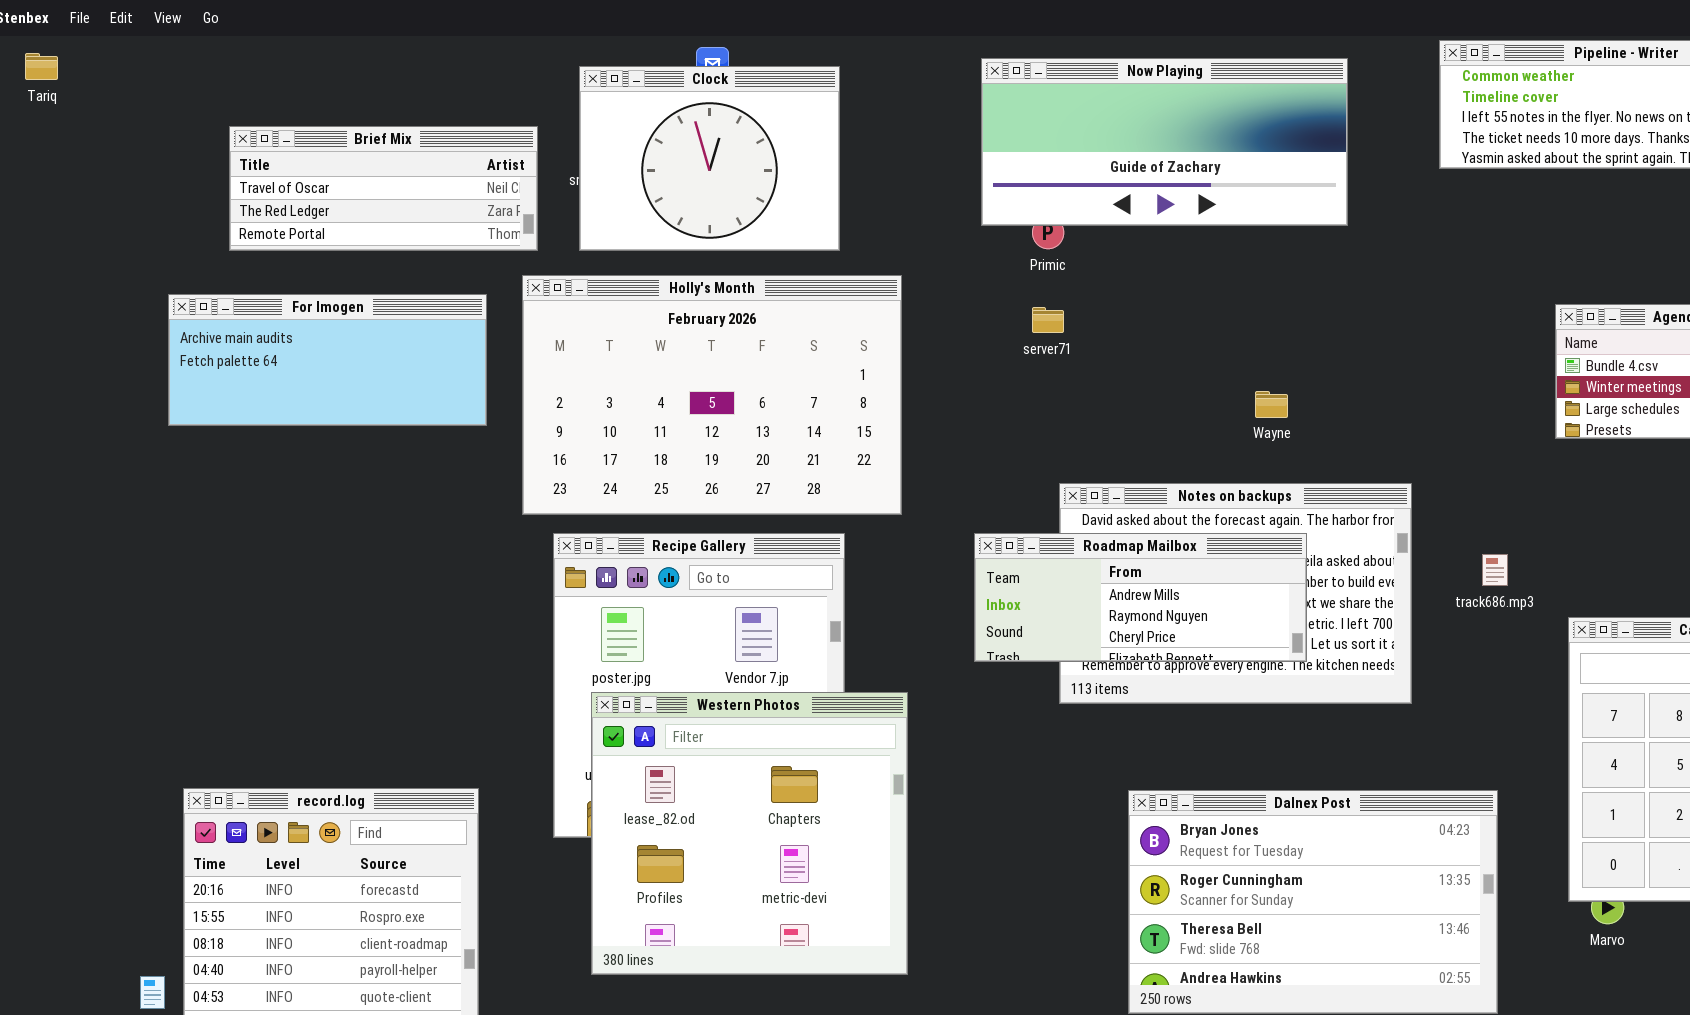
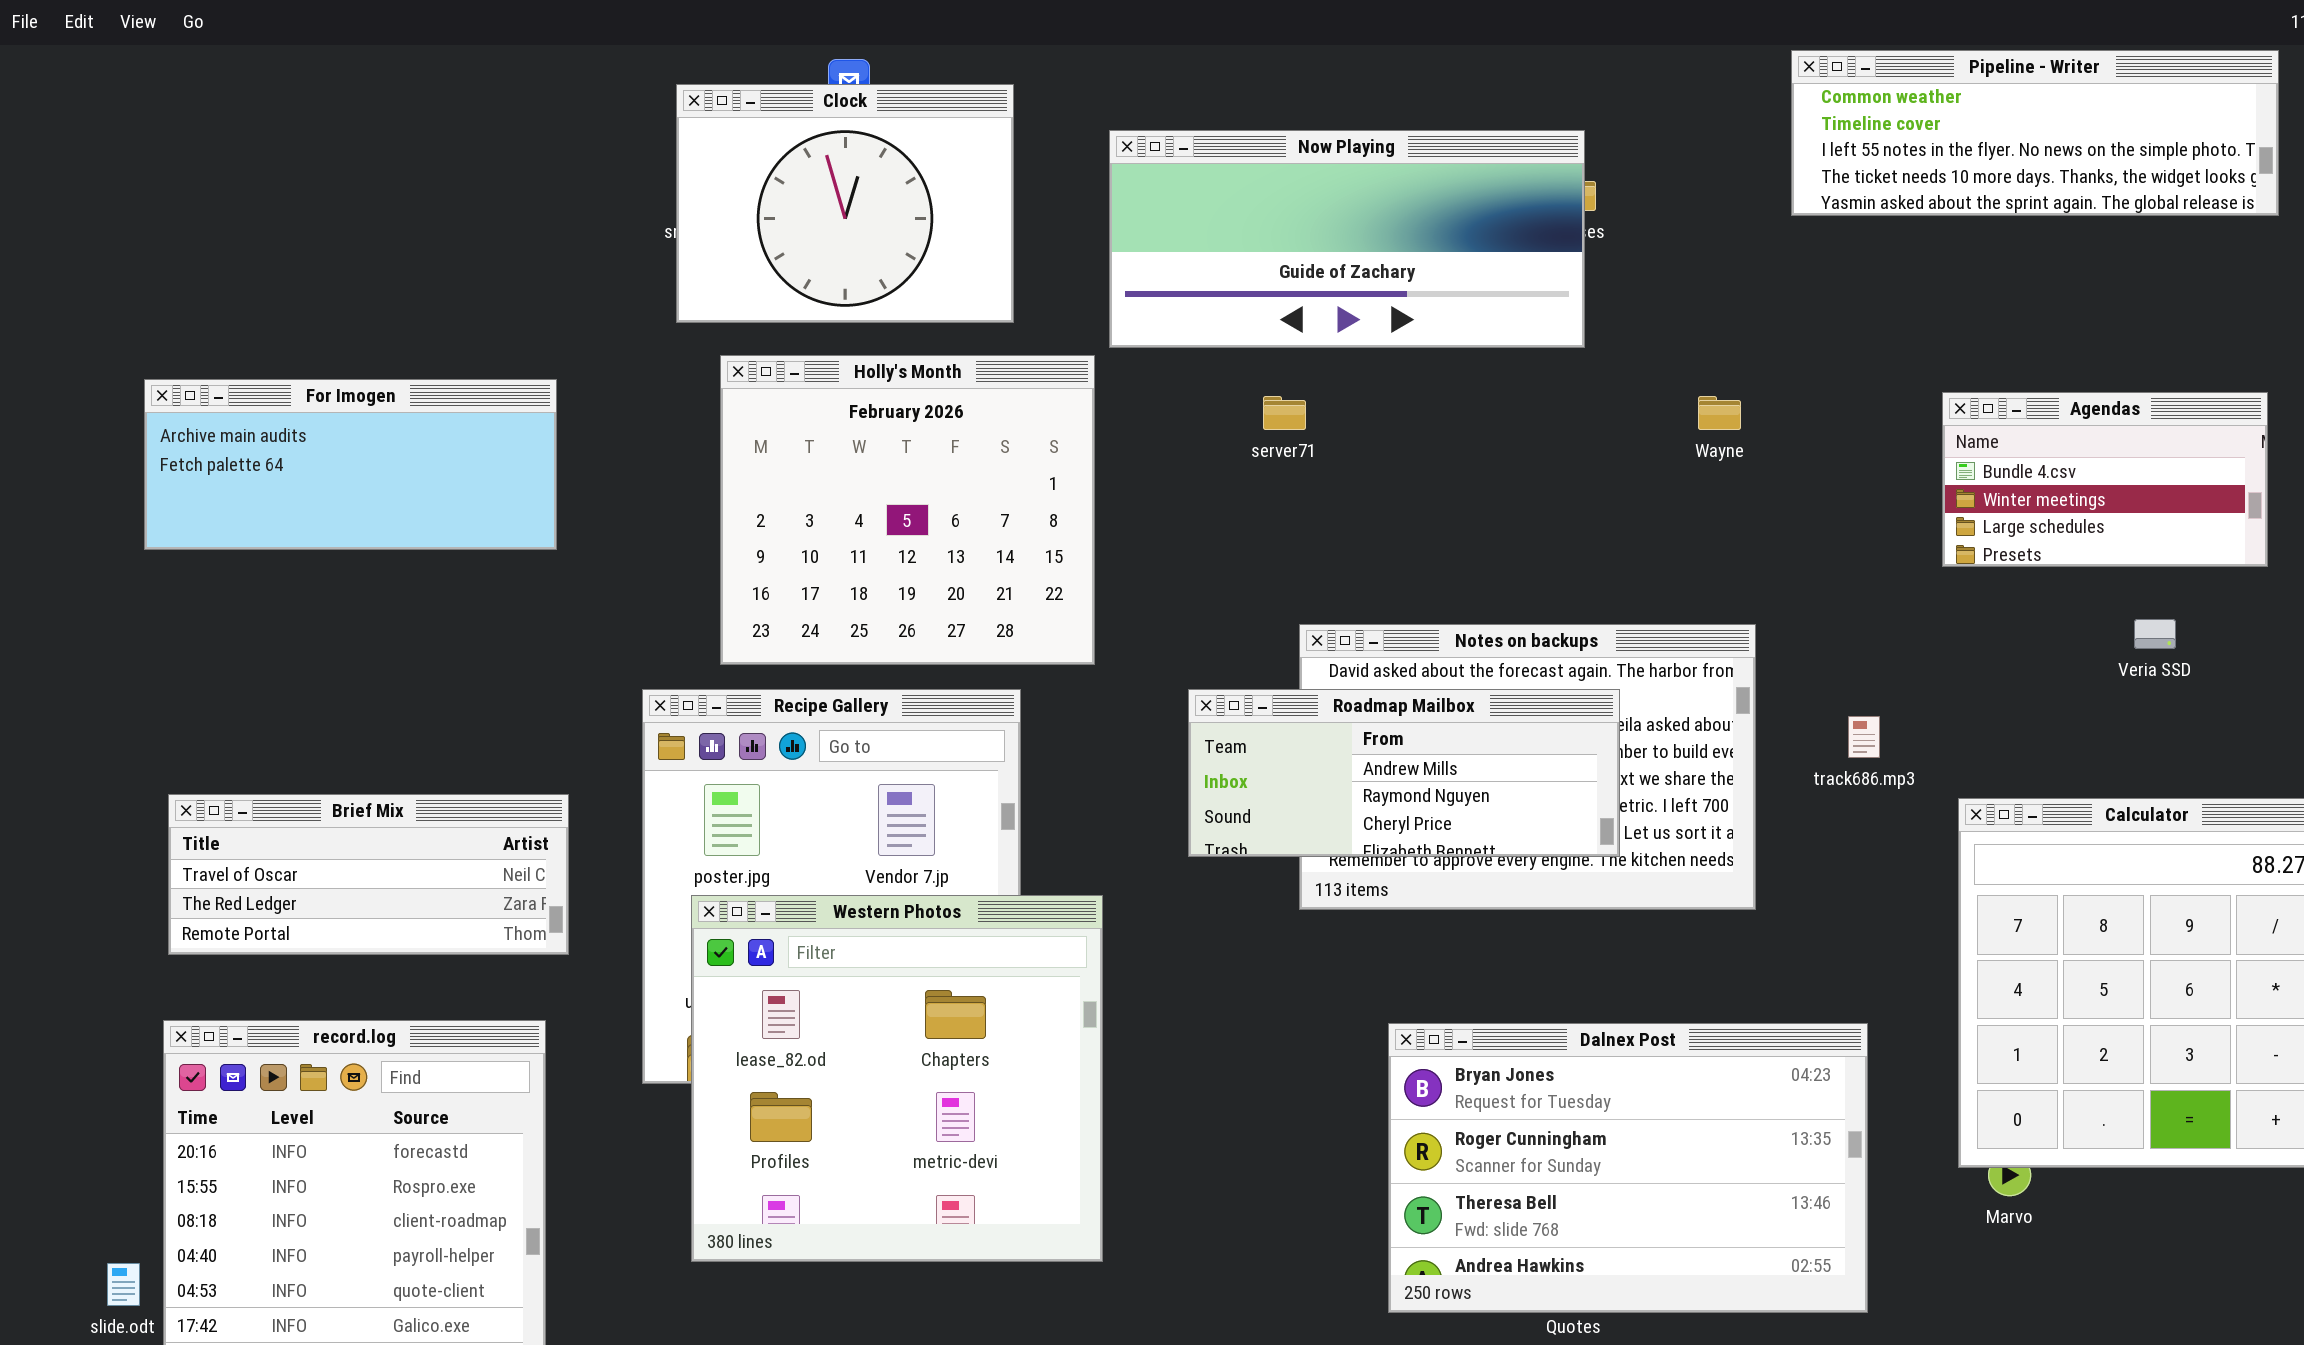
Now Playing: [981,58,1348,226] -> [1109,130,1585,348], moved
Brief Mix: [229,126,538,251] -> [168,794,569,955], moved
Holly's Month: [522,275,902,515] -> [720,355,1095,665], resized
Wayne: [1255,391,1288,418] -> [1698,396,1741,430], moved

